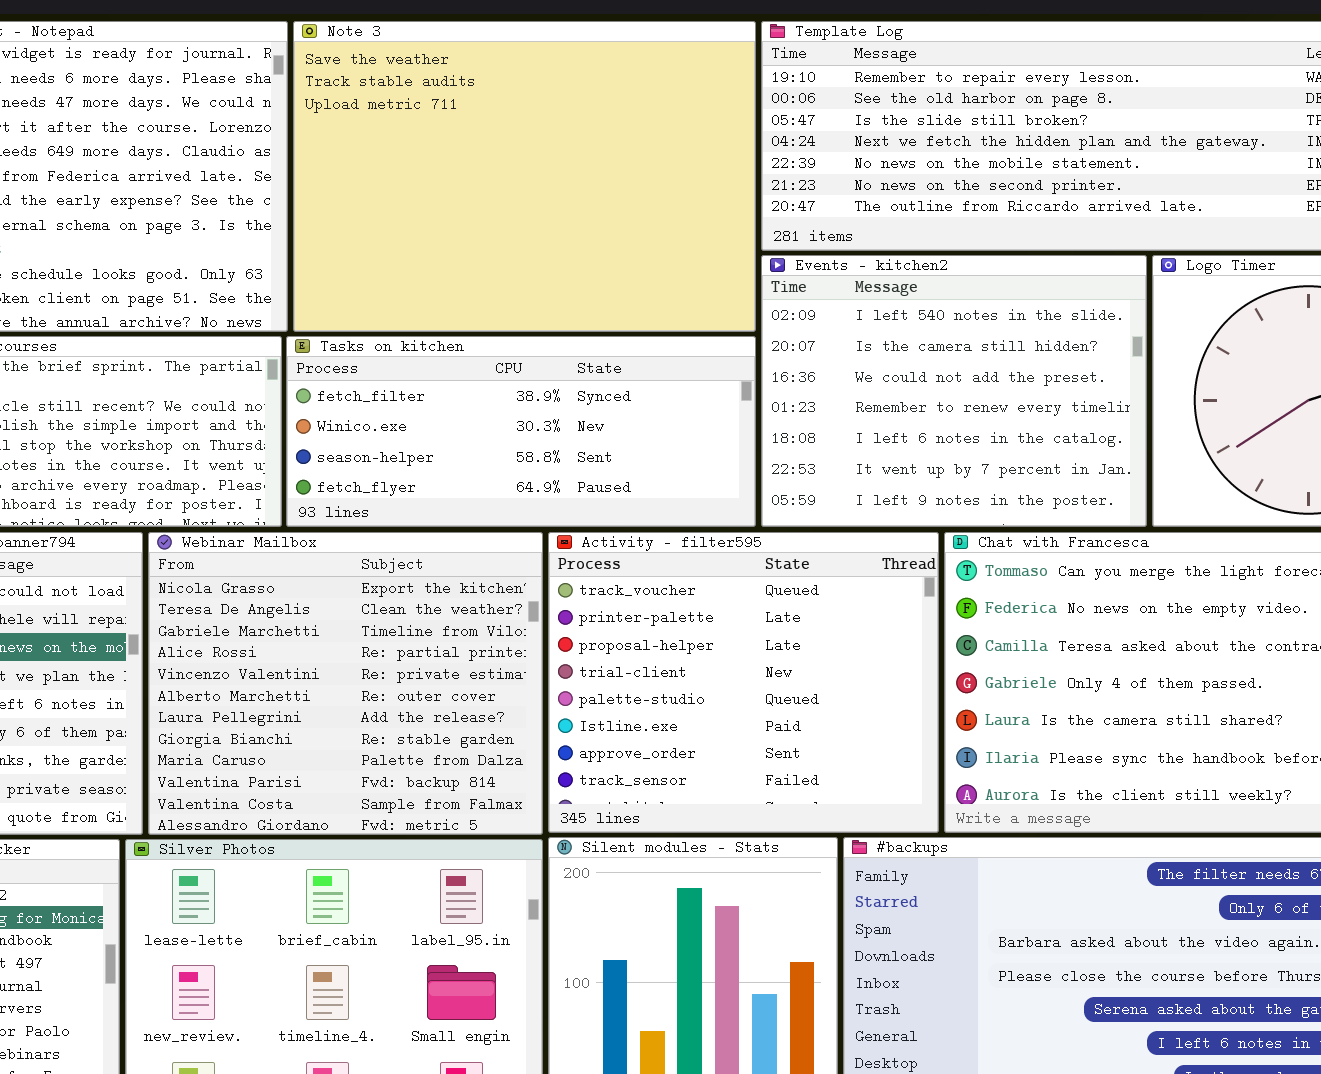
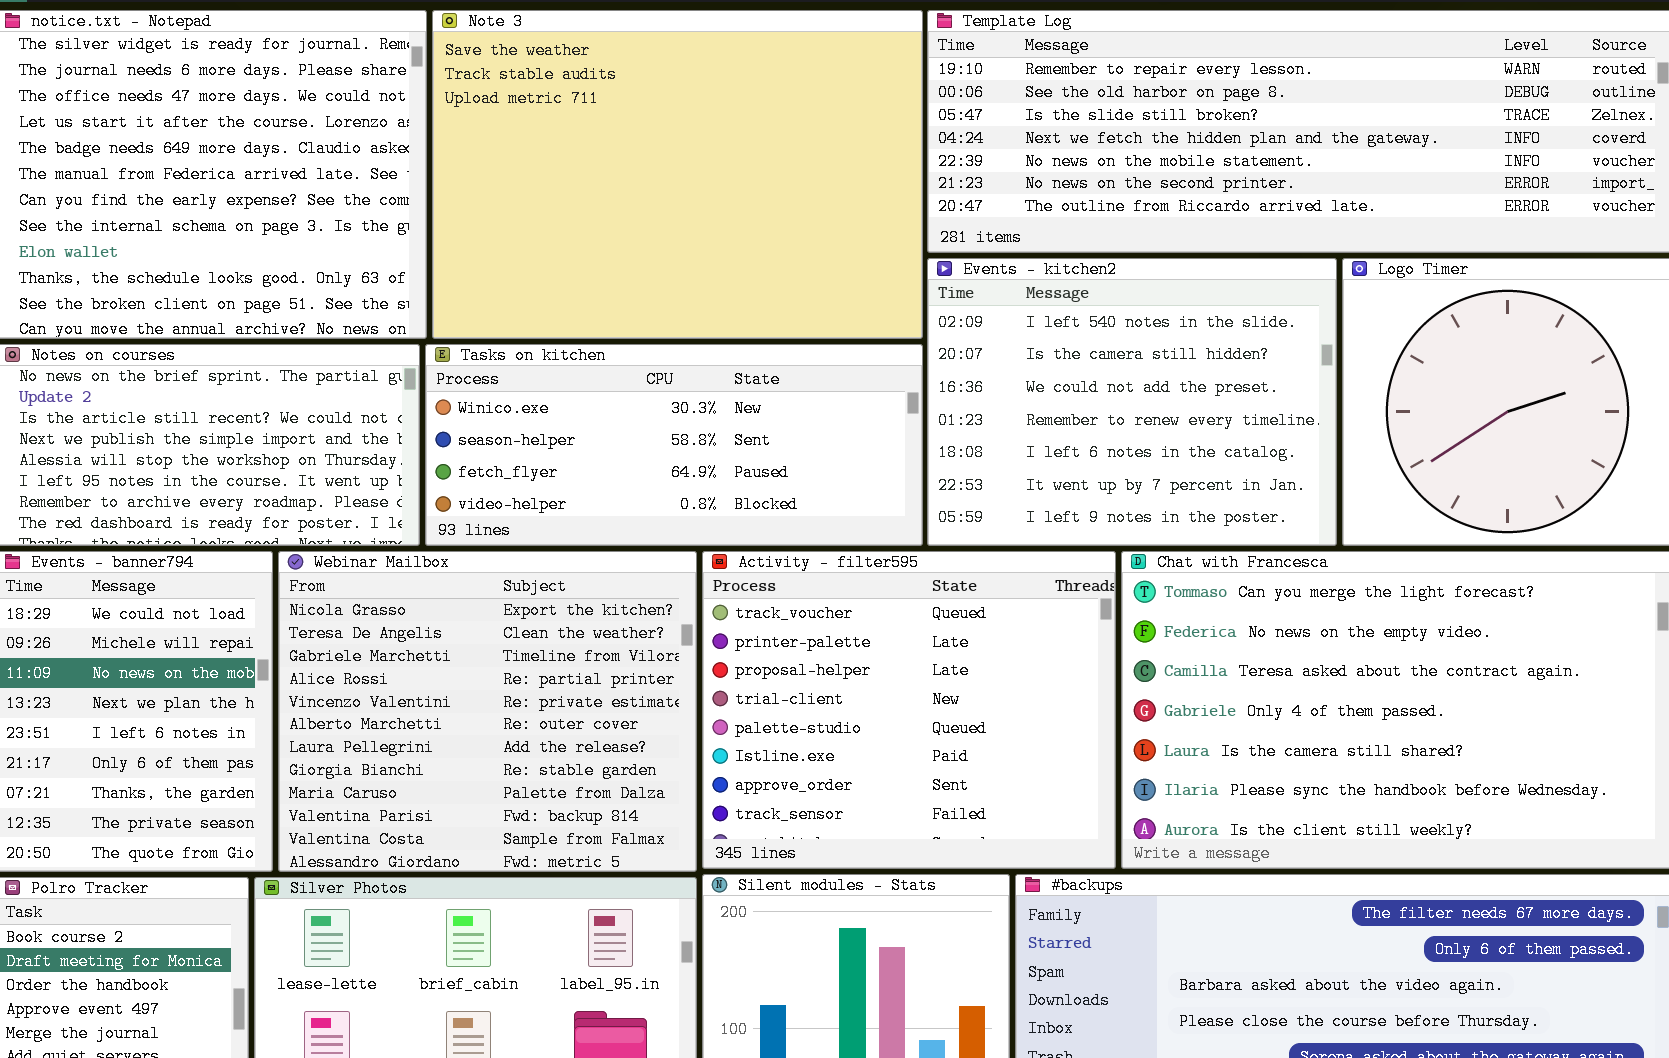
Tasks on kitchen: [286,336,756,527] -> [425,344,923,546], scrolled down 1 row

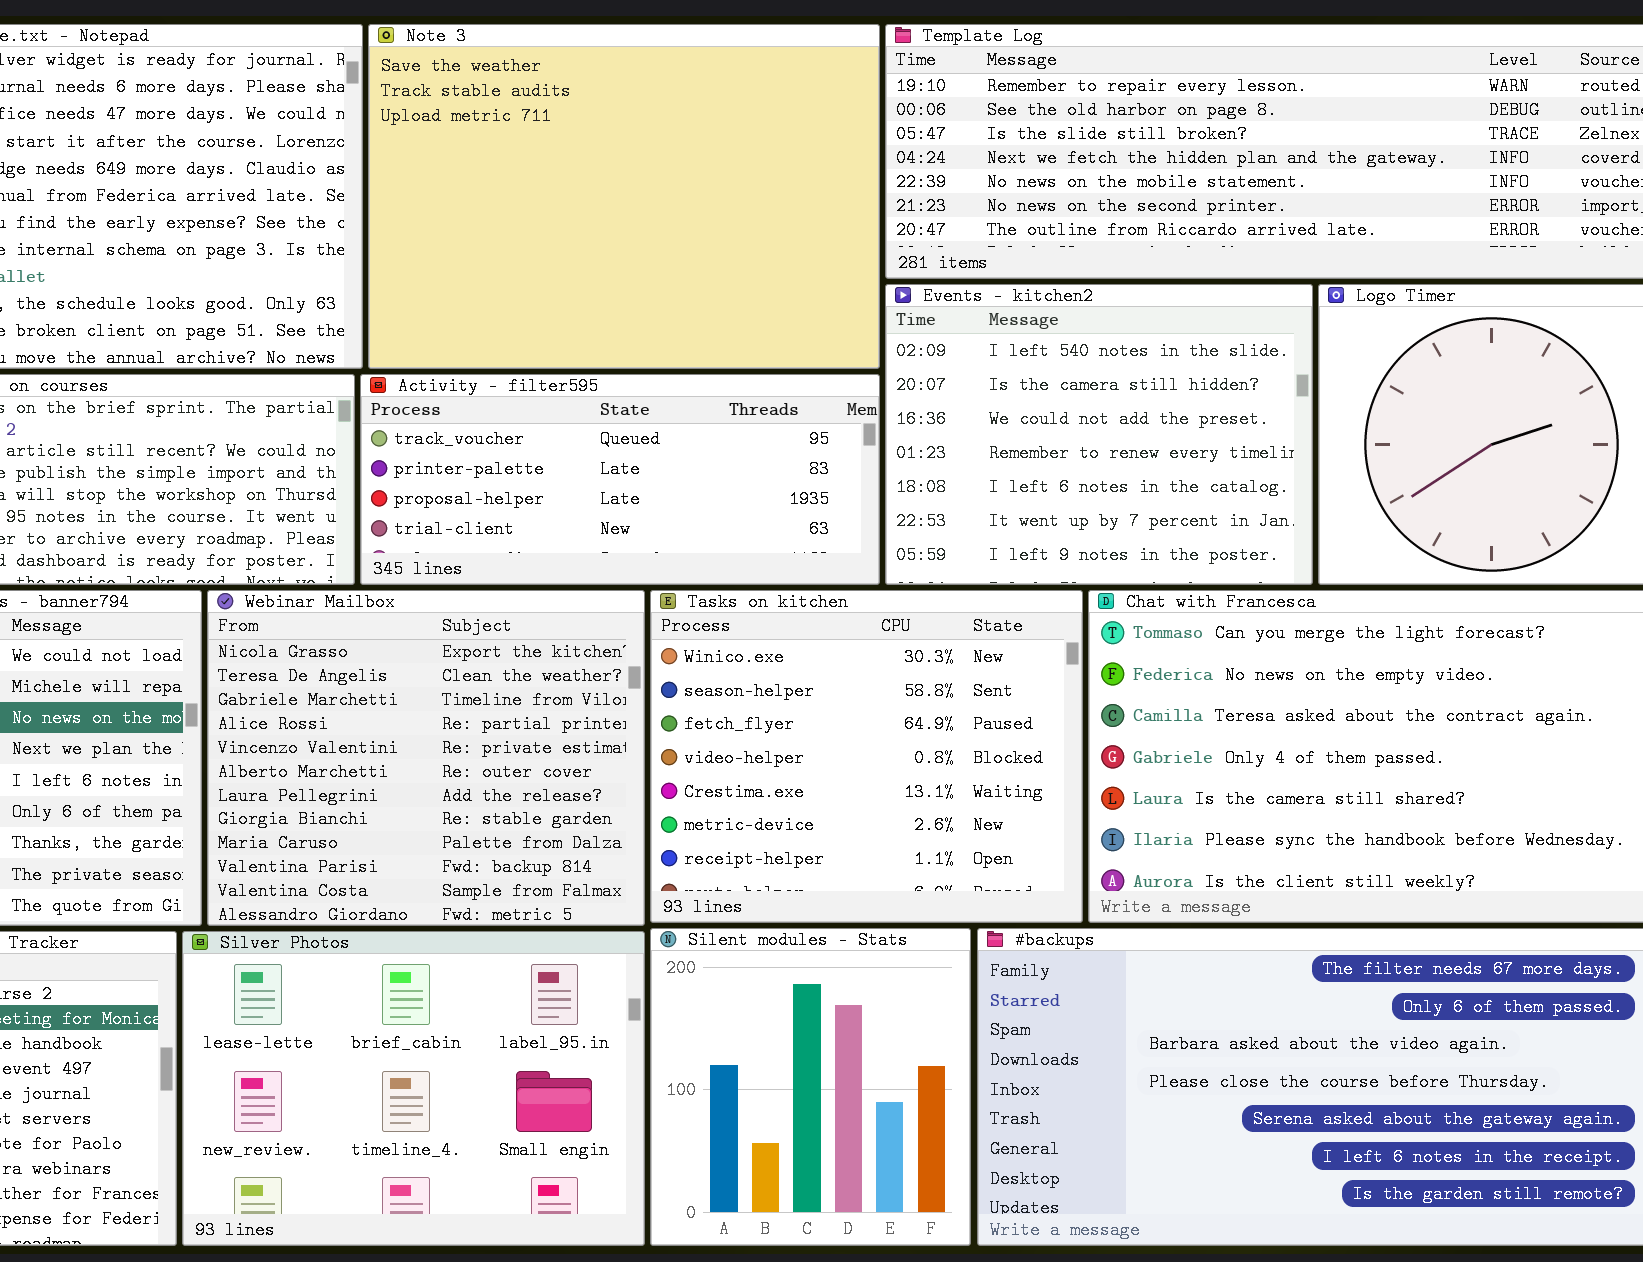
Tasks on kitchen: [425,344,923,546] -> [650,590,1083,923], moved, resized
Activity - filter595: [702,551,1116,869] -> [360,374,880,585], moved, resized

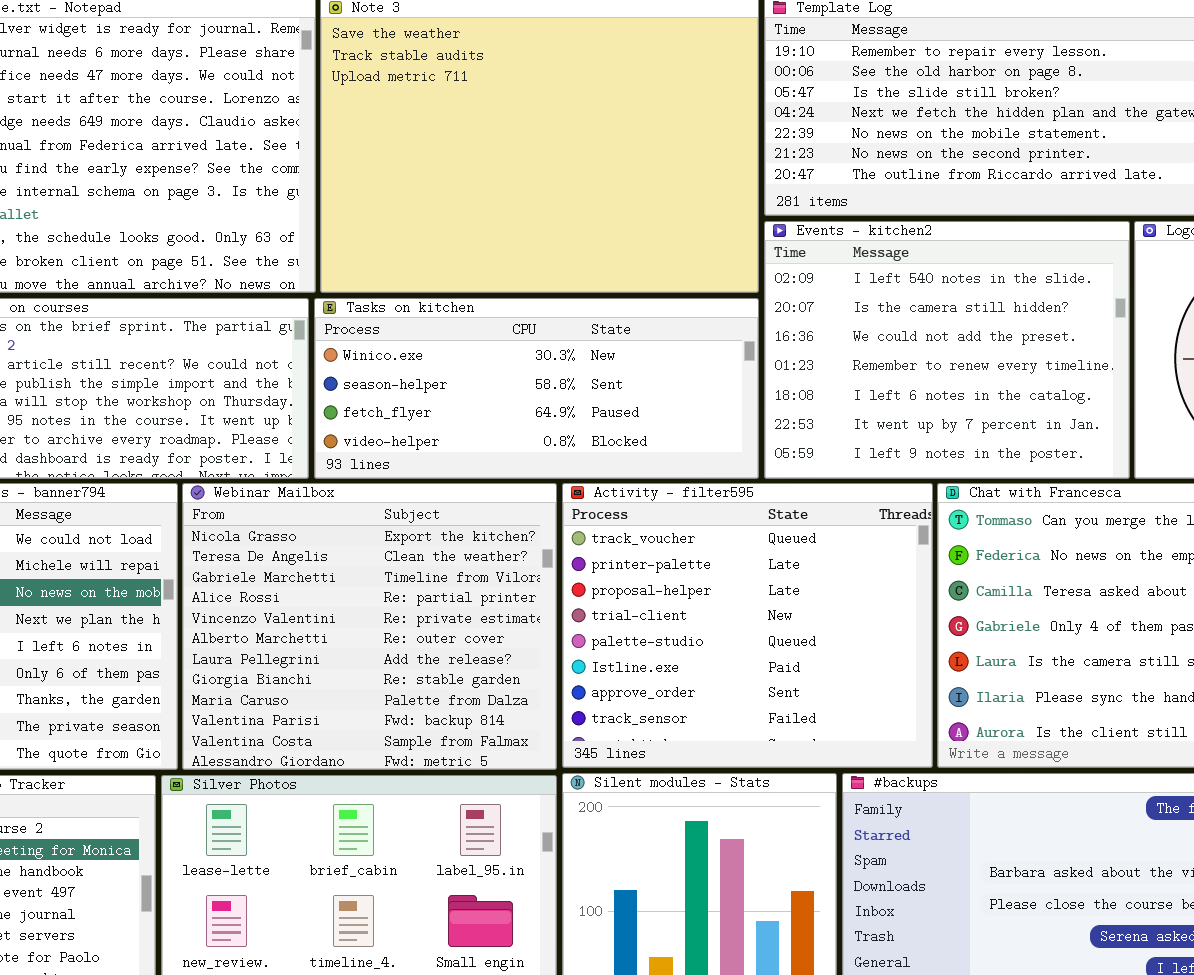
Activity - filter595: [360,374,880,585] -> [562,483,933,768], moved, resized
Tasks on kitchen: [650,590,1083,923] -> [314,298,759,479], moved, resized

